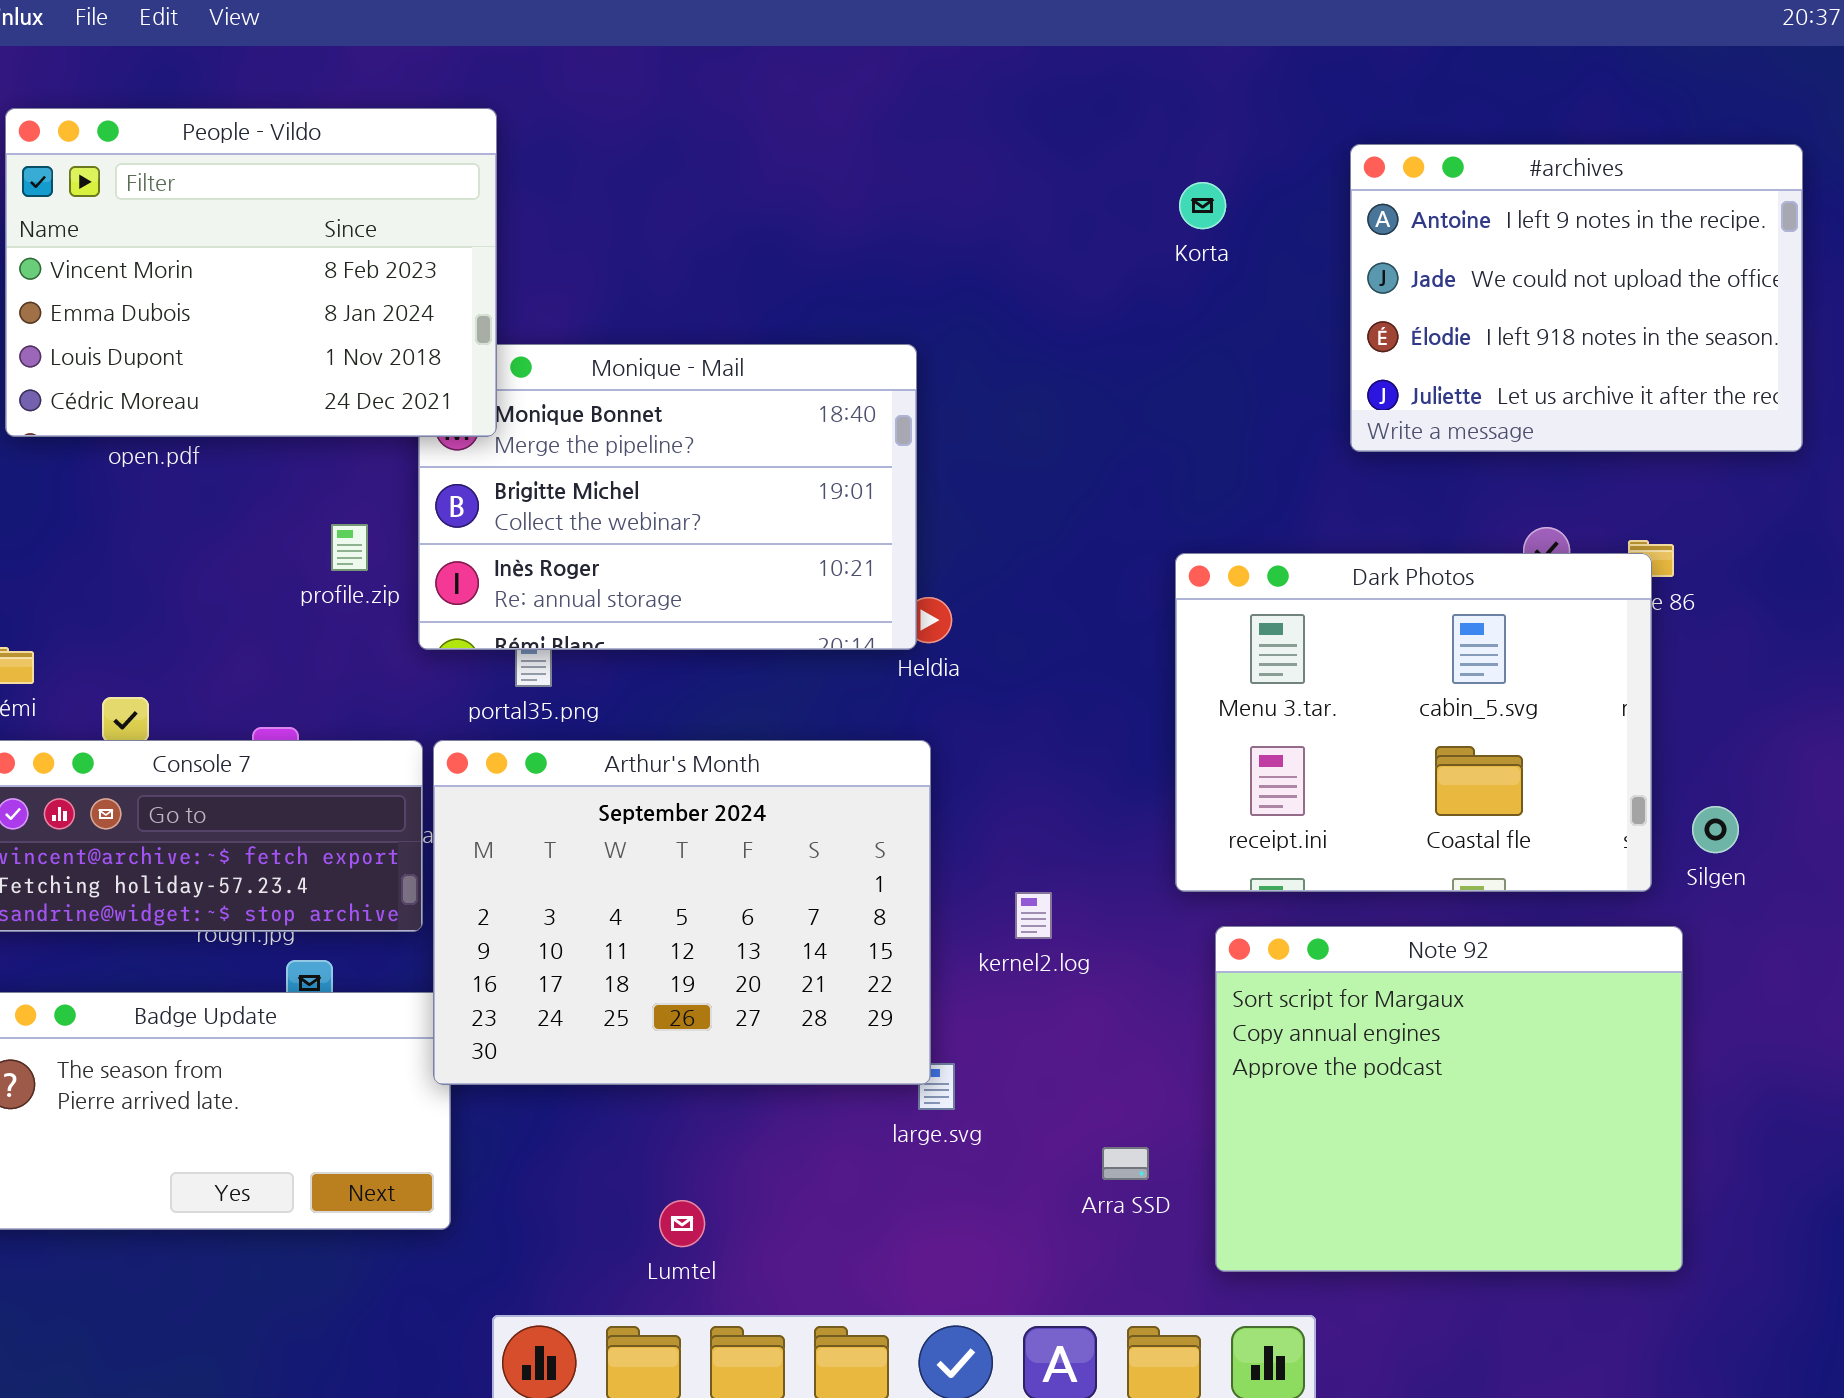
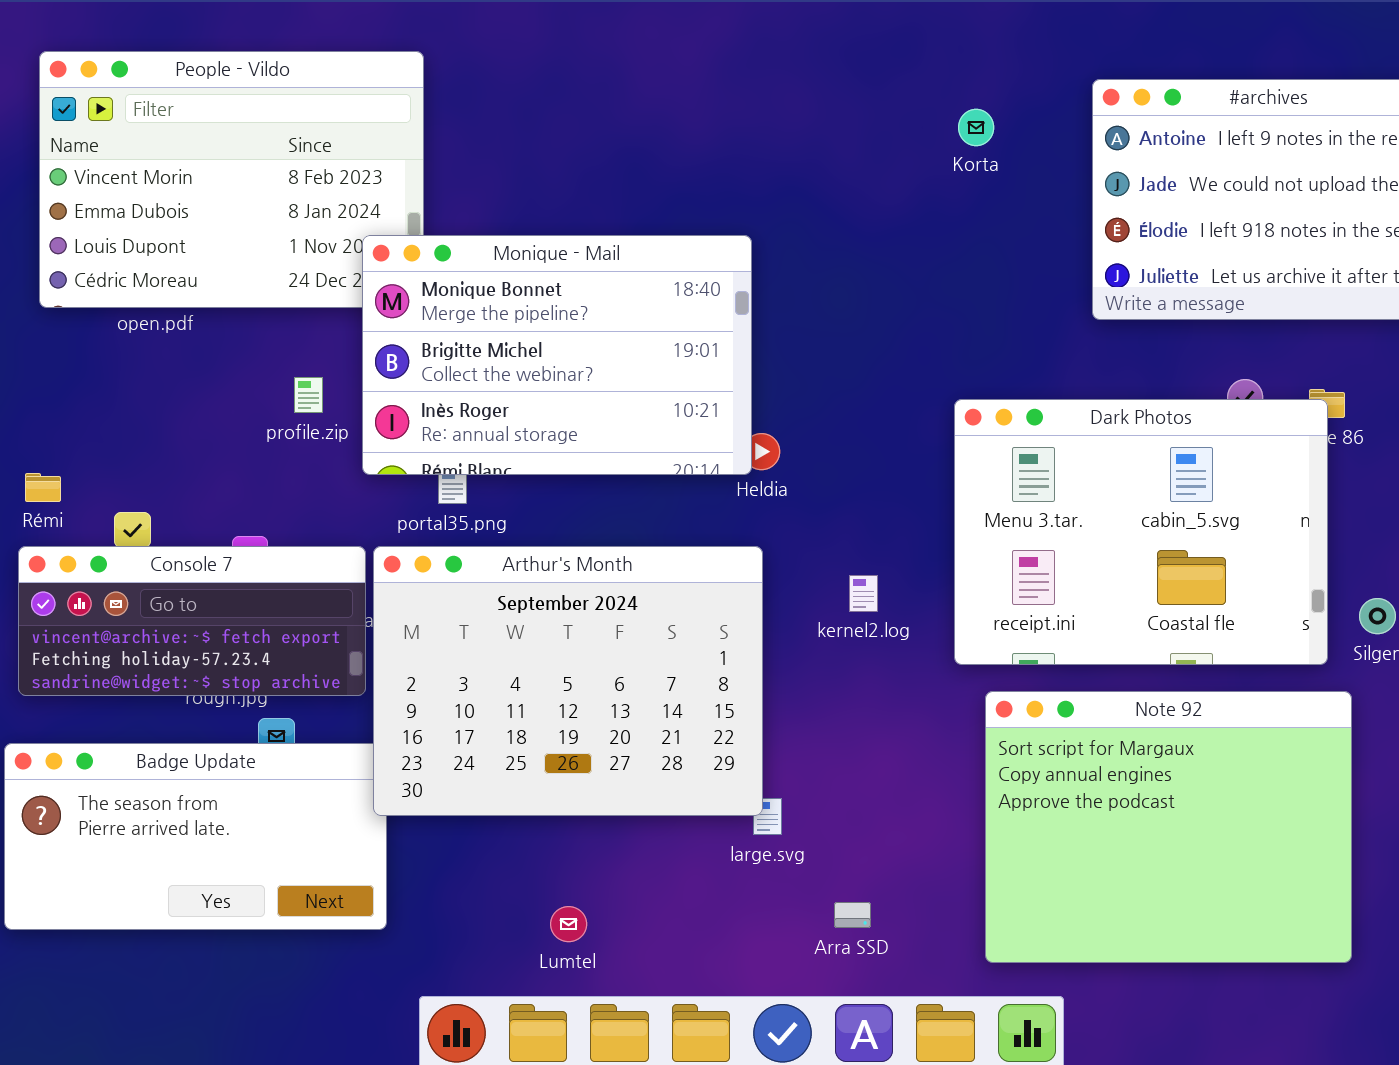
Monique - Mail: [418,344,917,650] -> [362,235,752,475], raised
kernel2.log: [1015,892,1052,939] -> [849,575,878,612], moved
Arra SSD: [1102,1147,1149,1180] -> [834,902,871,928], moved

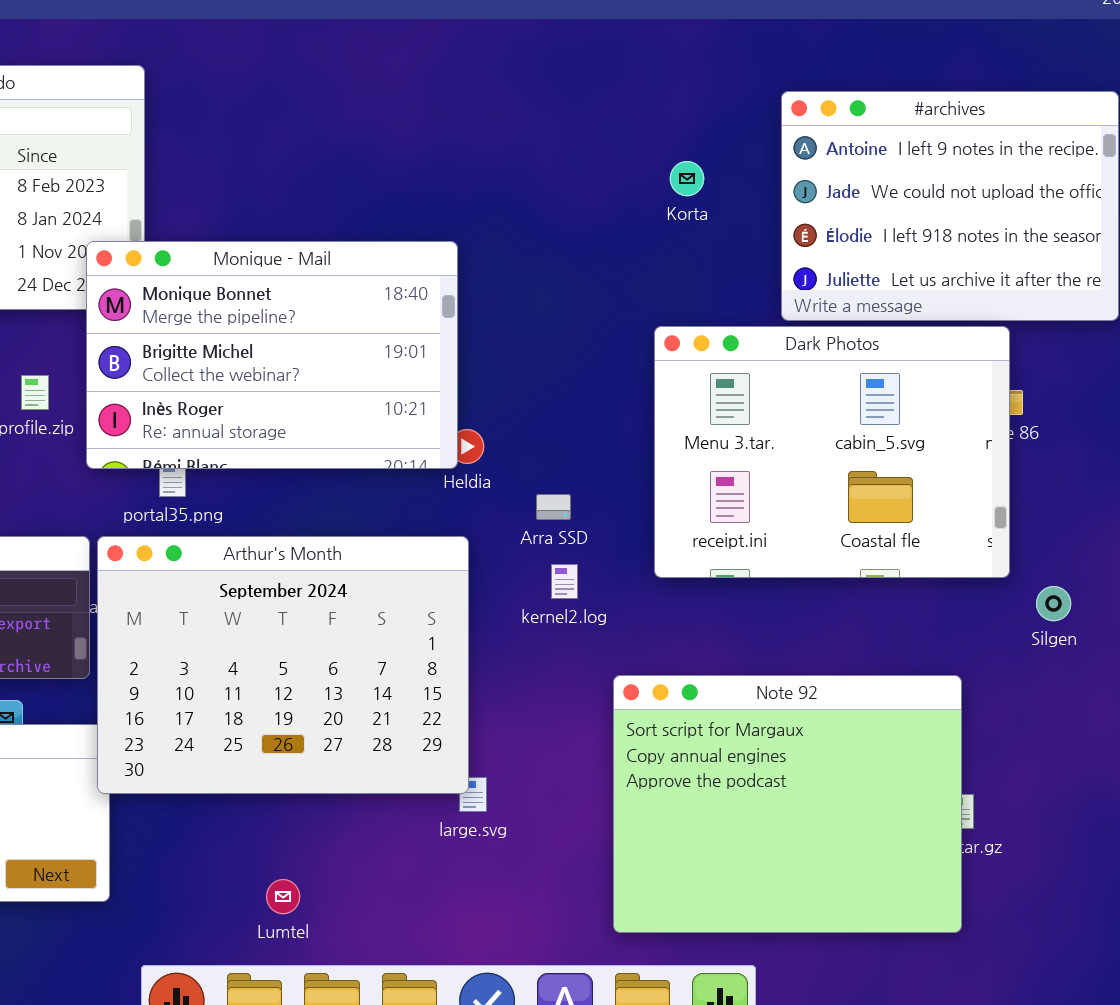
Korta: [958,109,994,146] -> [670,161,704,196], moved
Dark Photos: [954,399,1328,665] -> [654,326,1010,578], moved
Note 92: [985,691,1352,963] -> [613,675,962,933], moved
Arra SSD: [834,902,871,928] -> [536,494,571,520], moved

